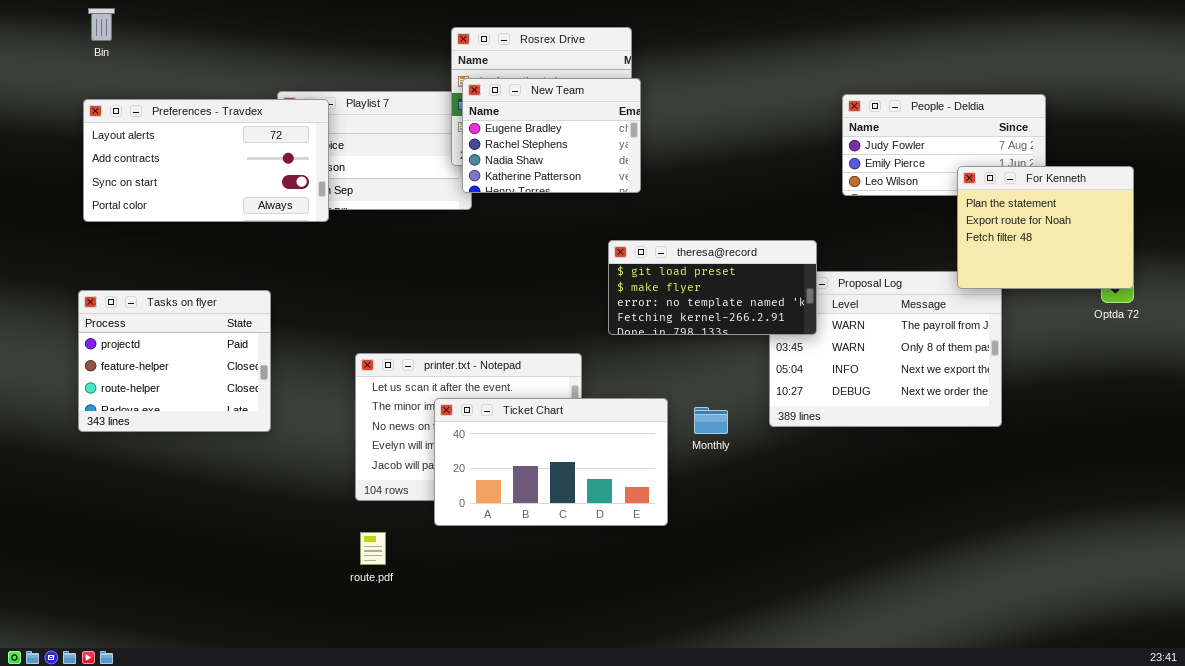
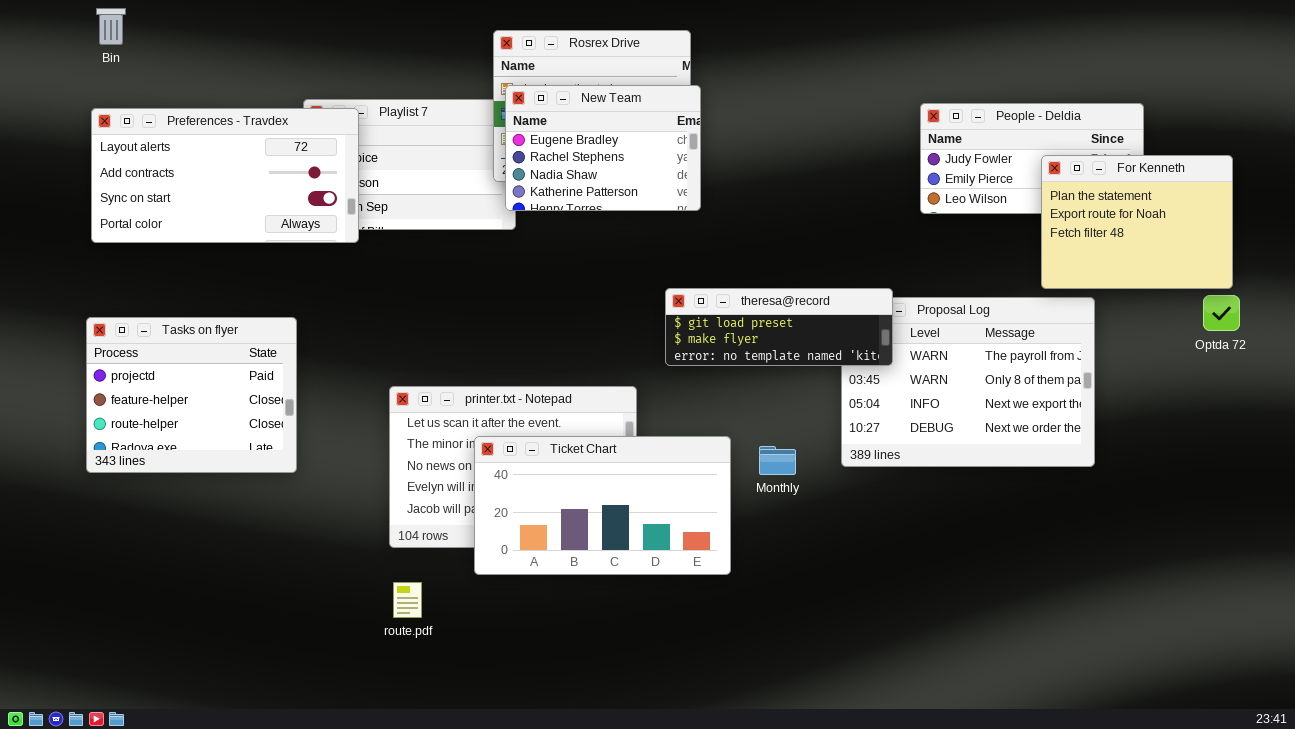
For Kenneth: [957,166,1134,289] -> [1041,155,1233,289], moved
theresa@record: [608,240,817,335] -> [665,288,893,366], resized

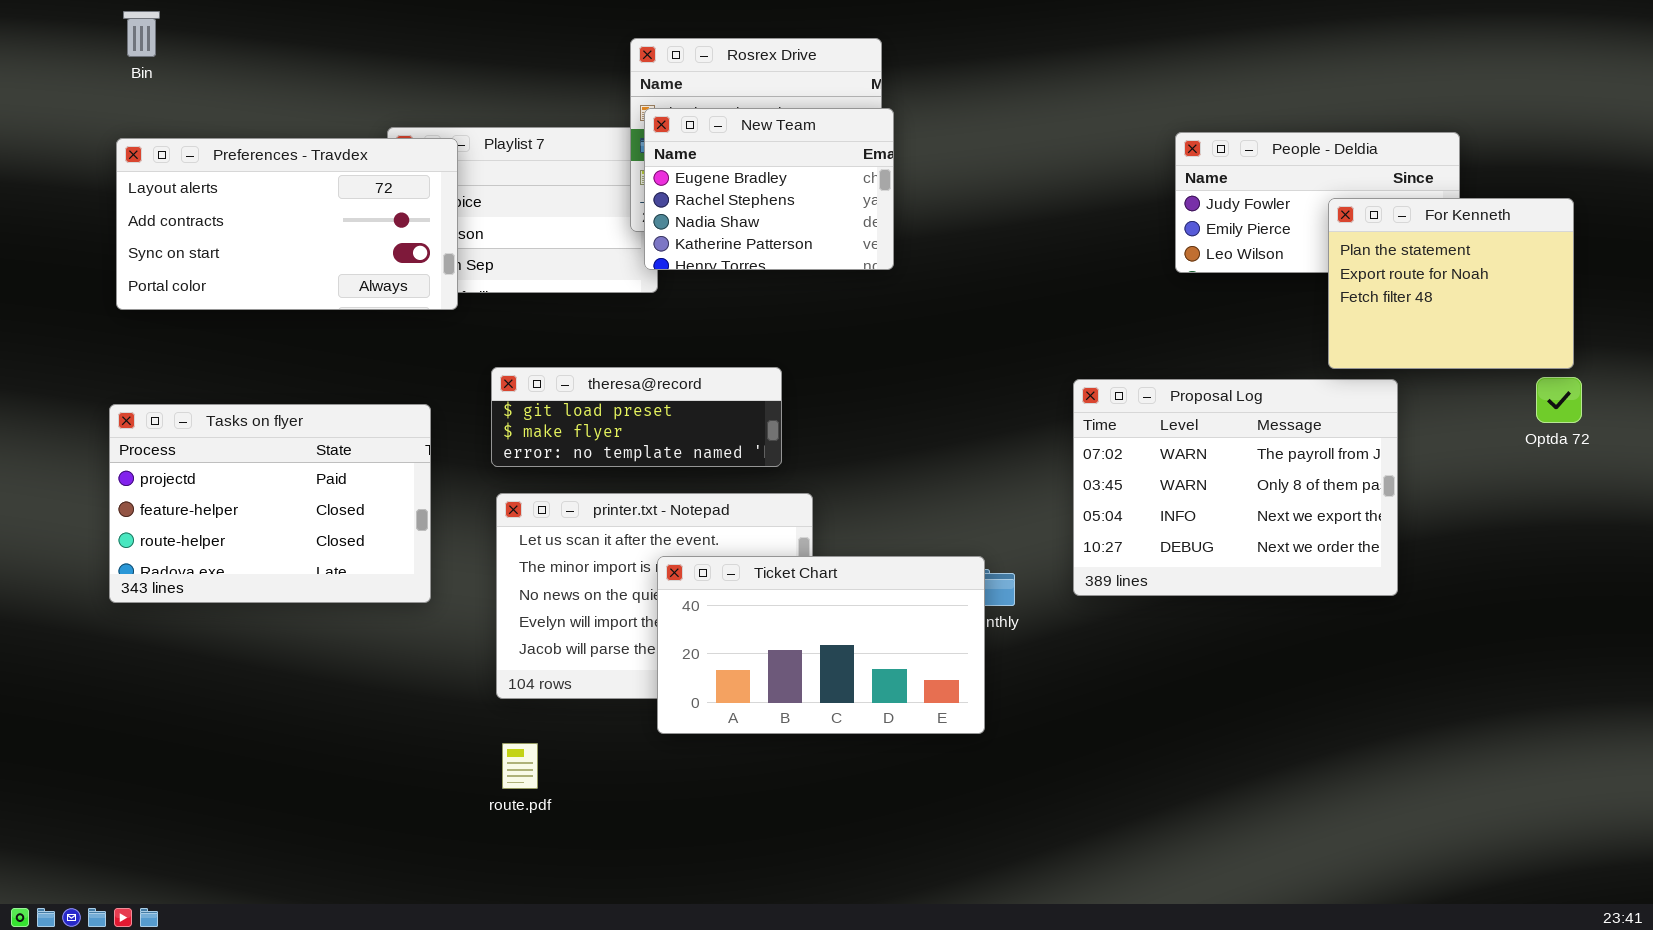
theresa@record: [665,288,893,366] -> [491,367,782,467], moved
Tasks on flyer: [86,317,297,473] -> [109,404,431,603], resized
Ticket Chart: [474,436,731,575] -> [657,556,985,734], moved

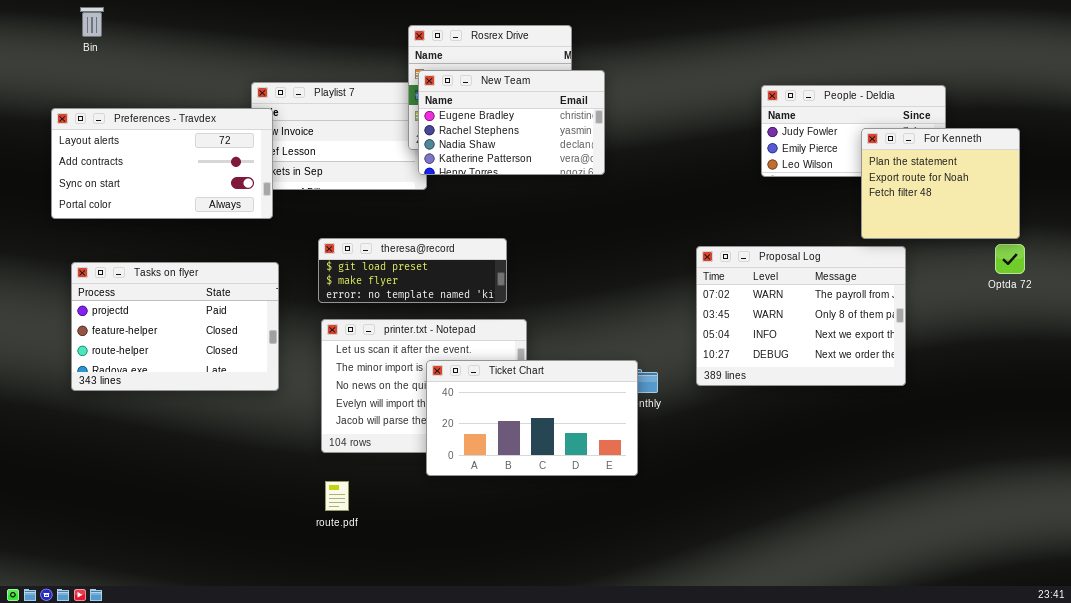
New Team: [644,108,894,270] -> [418,70,605,175], resized
Preferences - Travdex: [116,138,458,310] -> [51,108,273,219], moved

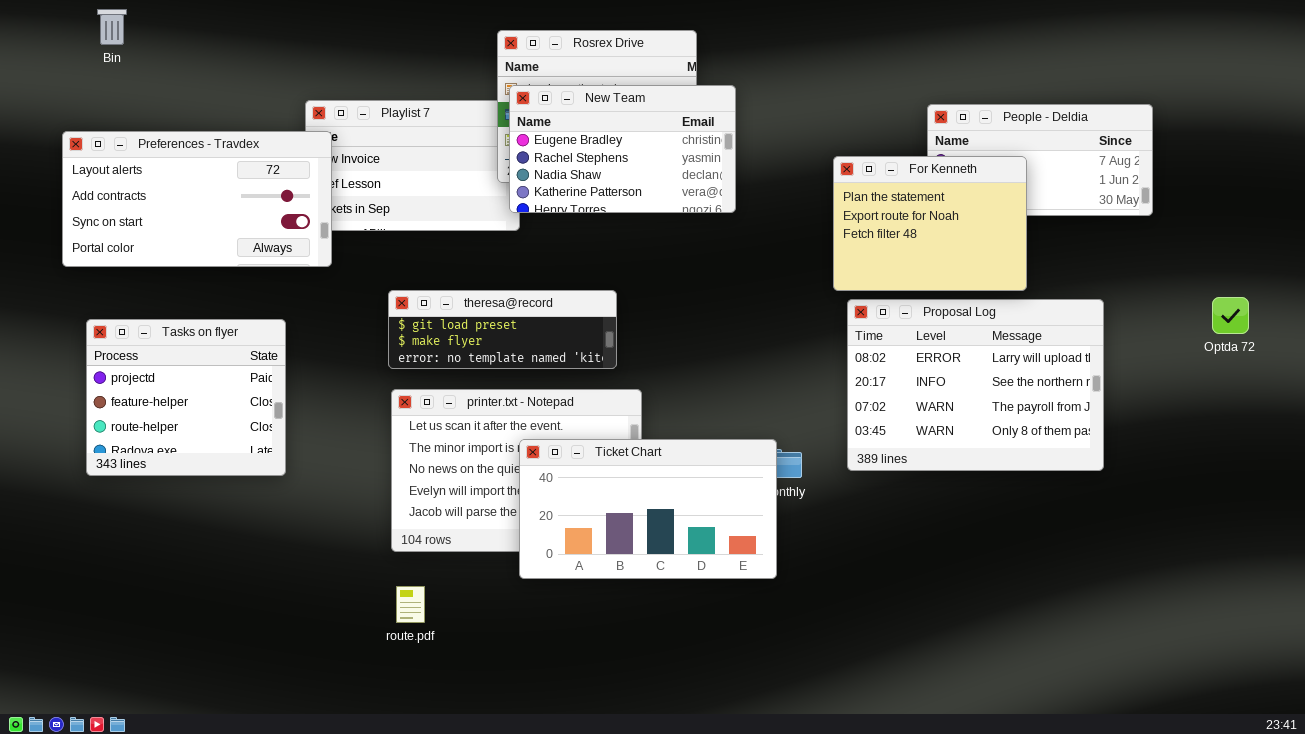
For Kenneth: [861,128,1020,239] -> [833,156,1027,291], moved
Proposal Log: [696,246,906,386] -> [847,299,1104,471], scrolled up 2 rows
Tasks on flyer: [71,262,279,391] -> [86,319,286,476], resized

